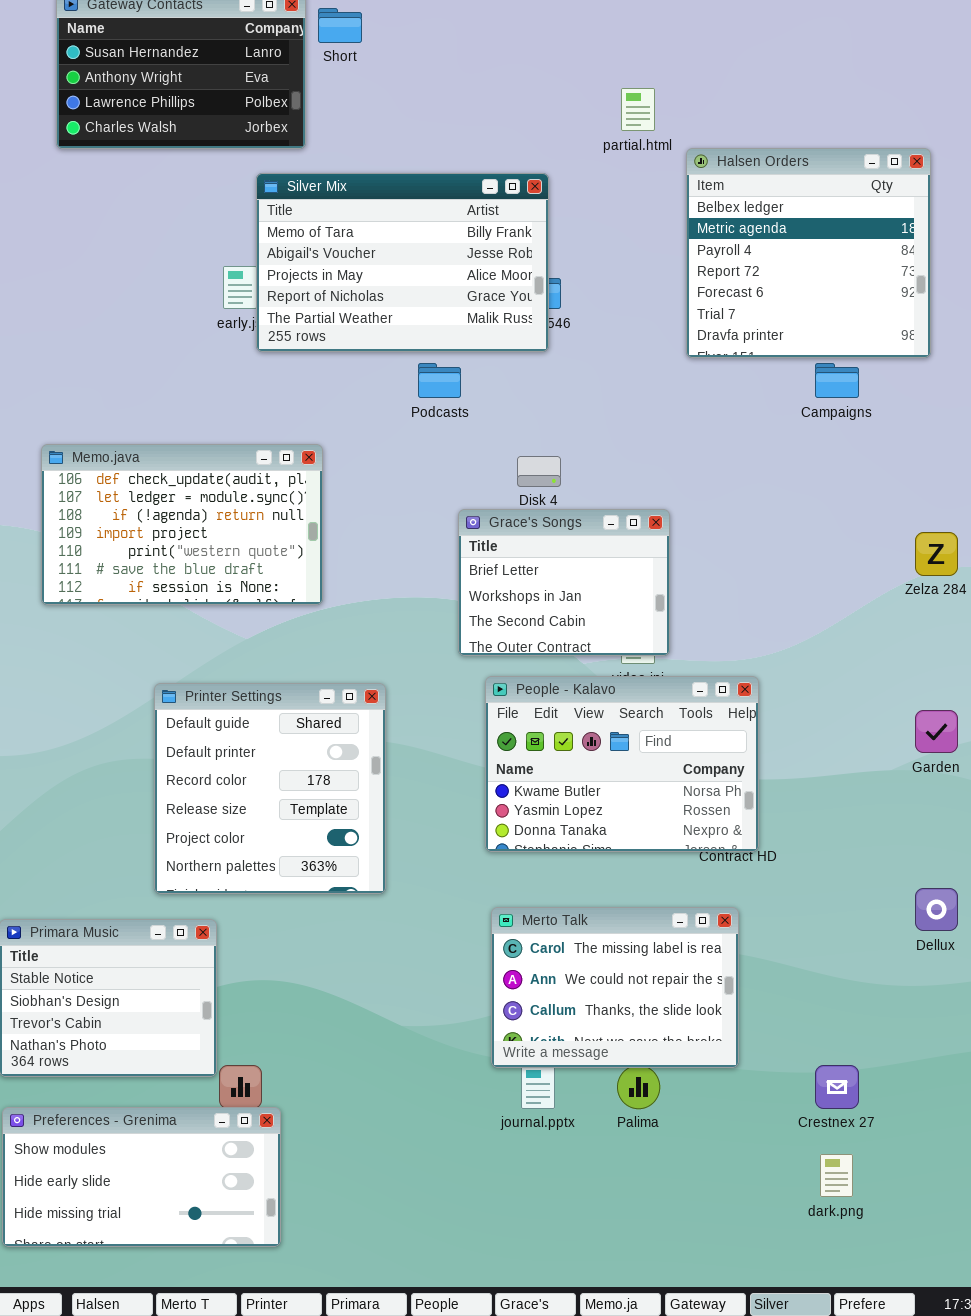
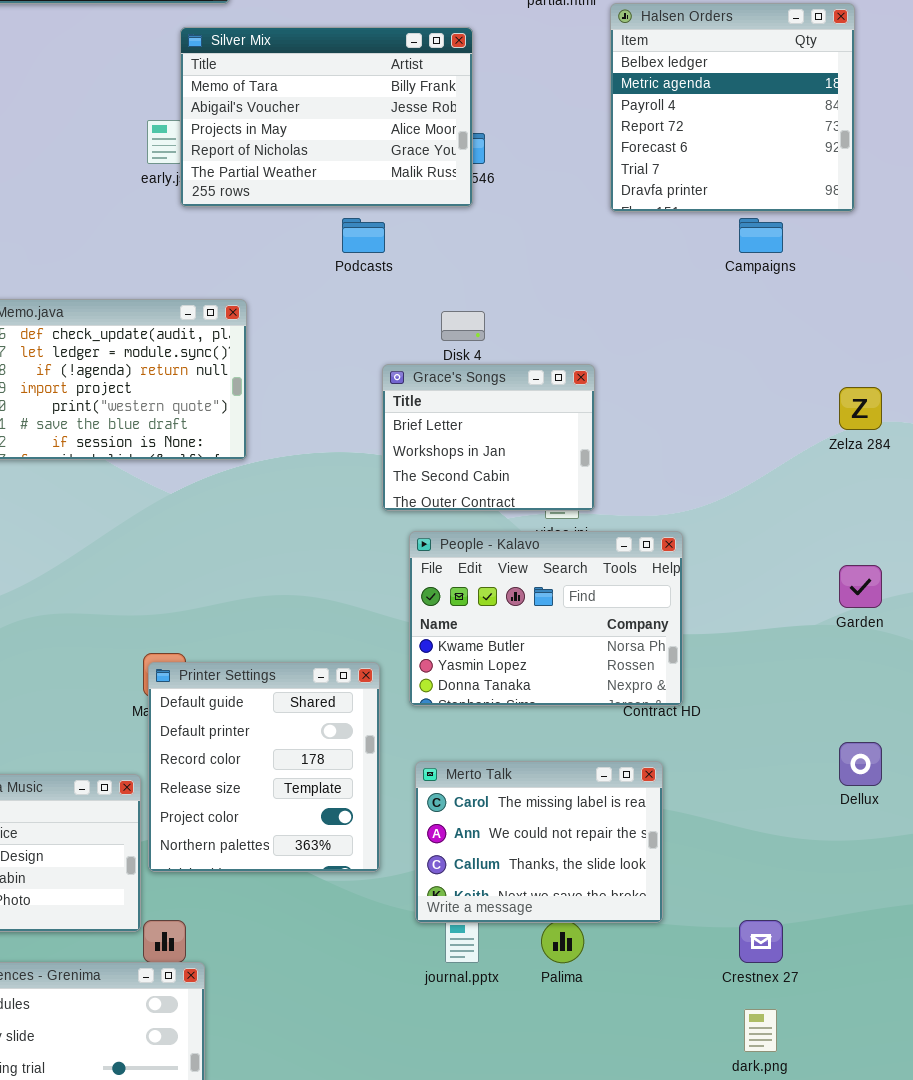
Printer Settings: [154,683,386,894] -> [148,662,380,872], moved

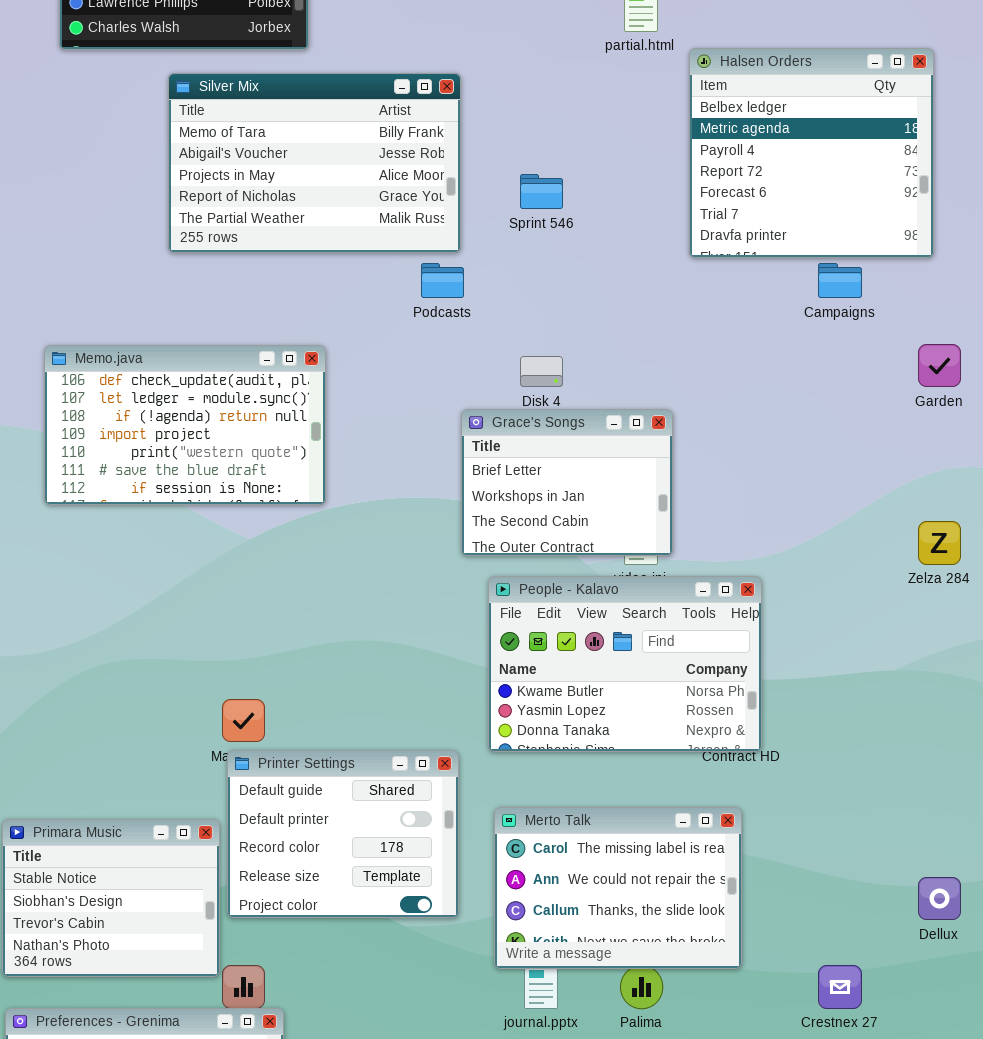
Silver Mix: [180,27,473,207] -> [168,73,461,253], moved
Zelza 284: [839,387,882,430] -> [918,521,961,565], moved
Garden: [839,565,882,608] -> [918,344,961,387], moved
Printer Settings: [148,662,380,872] -> [227,750,459,918], resized
Dellux: [839,742,882,786] -> [918,877,961,920], moved

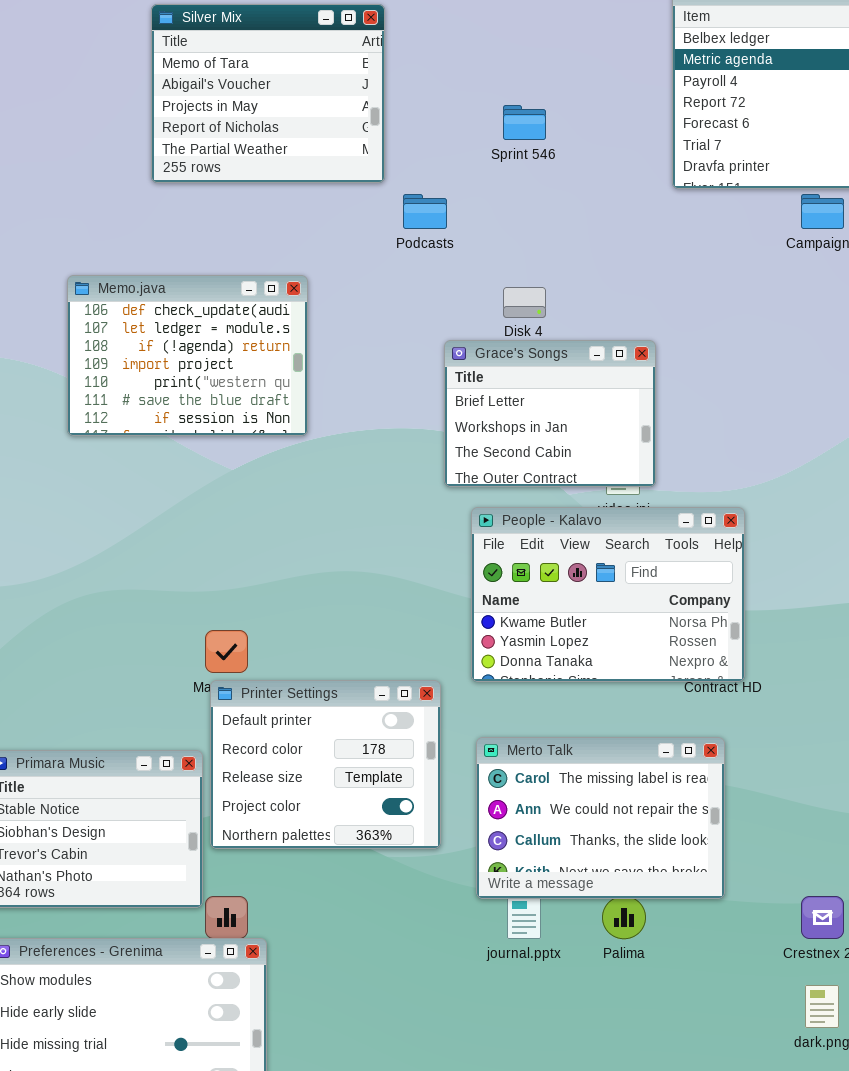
Silver Mix: [168,73,461,253] -> [151,4,385,183], resized
Memo.java: [44,345,326,505] -> [67,275,308,436], resized
Printer Settings: [227,750,459,918] -> [210,680,441,849], scrolled down 1 row

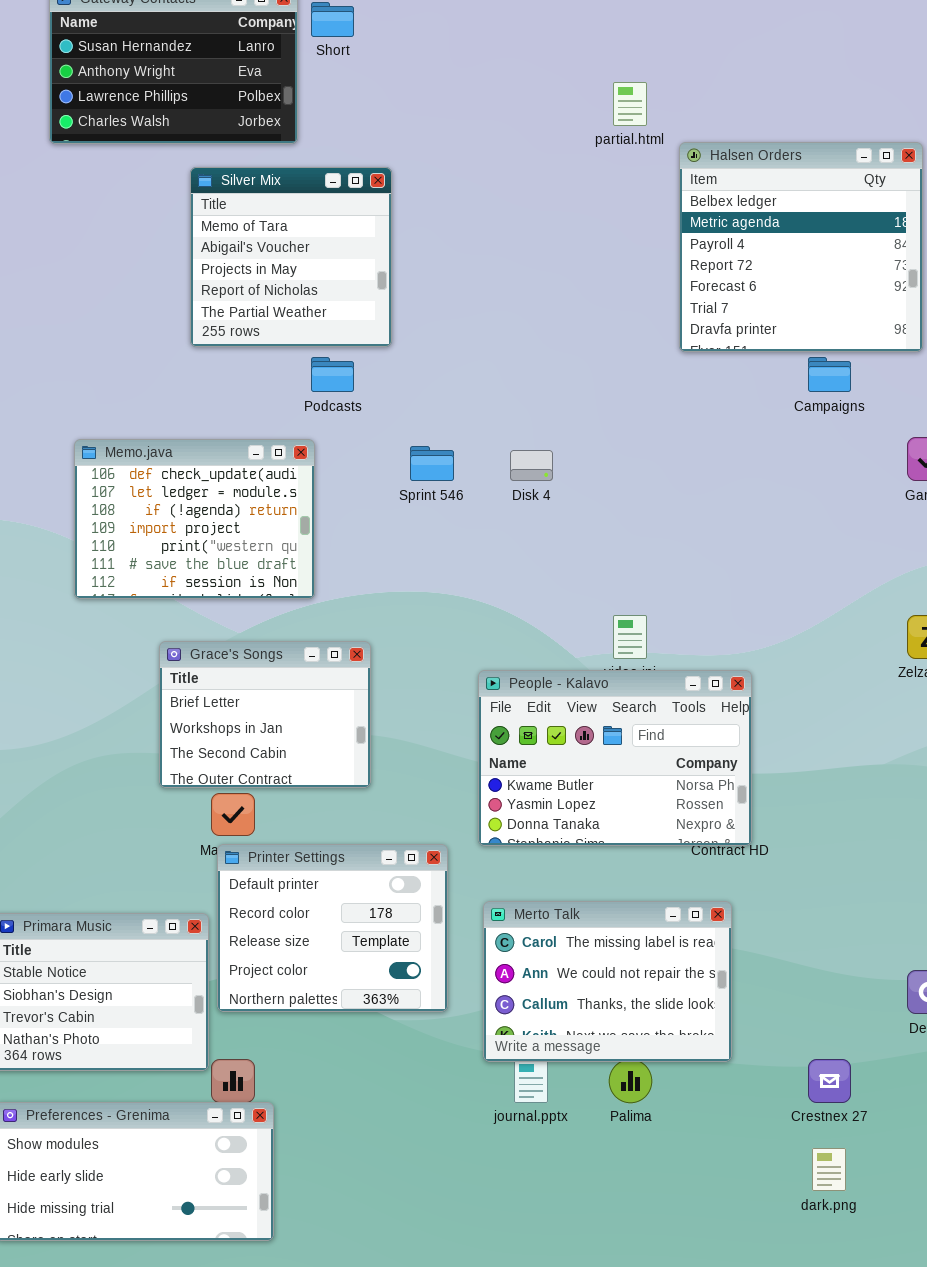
Silver Mix: [151,4,385,183] -> [190,167,392,347], resized
Sprint 546: [503,105,546,140] -> [410,446,454,481], moved
Podcasts: [403,194,447,229] -> [311,357,354,392], moved
Grace's Songs: [444,340,656,487] -> [159,641,371,788], moved

